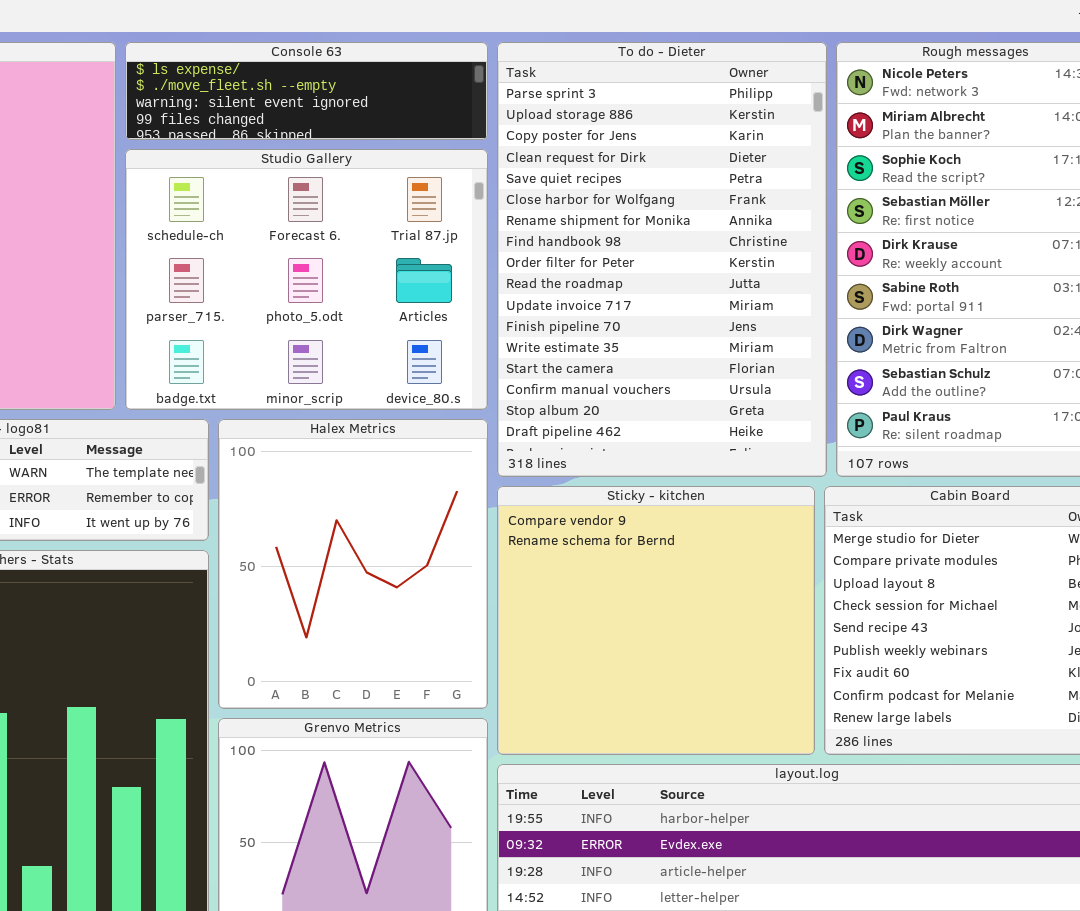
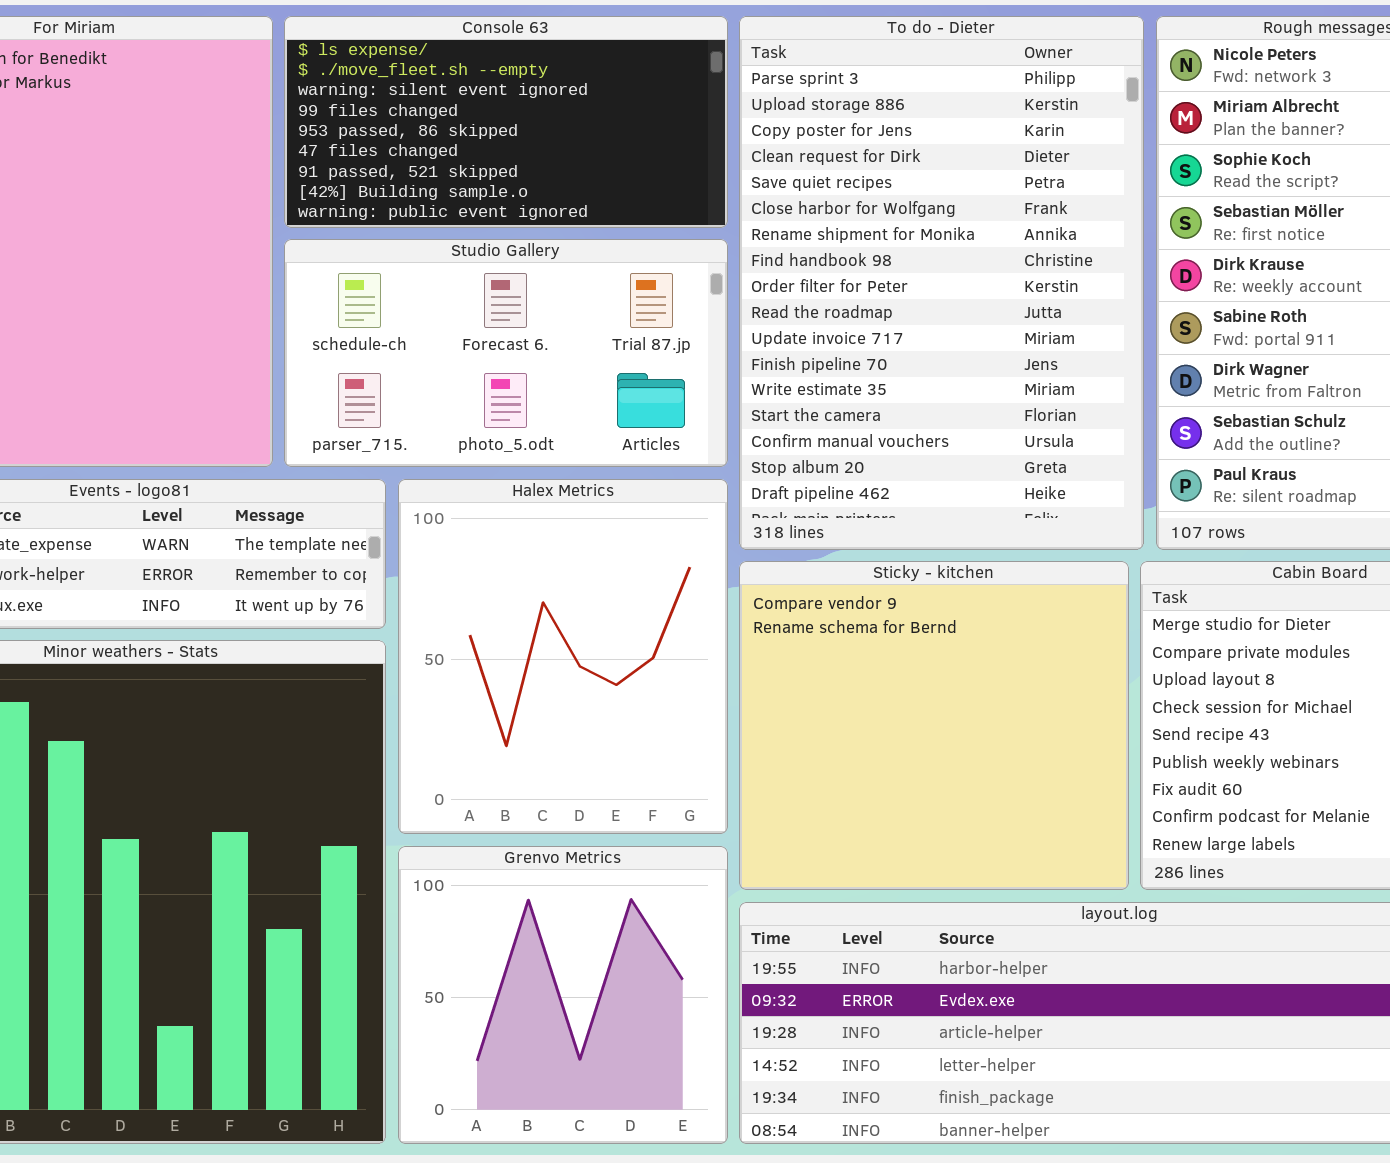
Console 63: [125,42,488,140] -> [284,16,728,228], resized
Studio Gallery: [125,149,488,410] -> [284,239,728,467], resized

